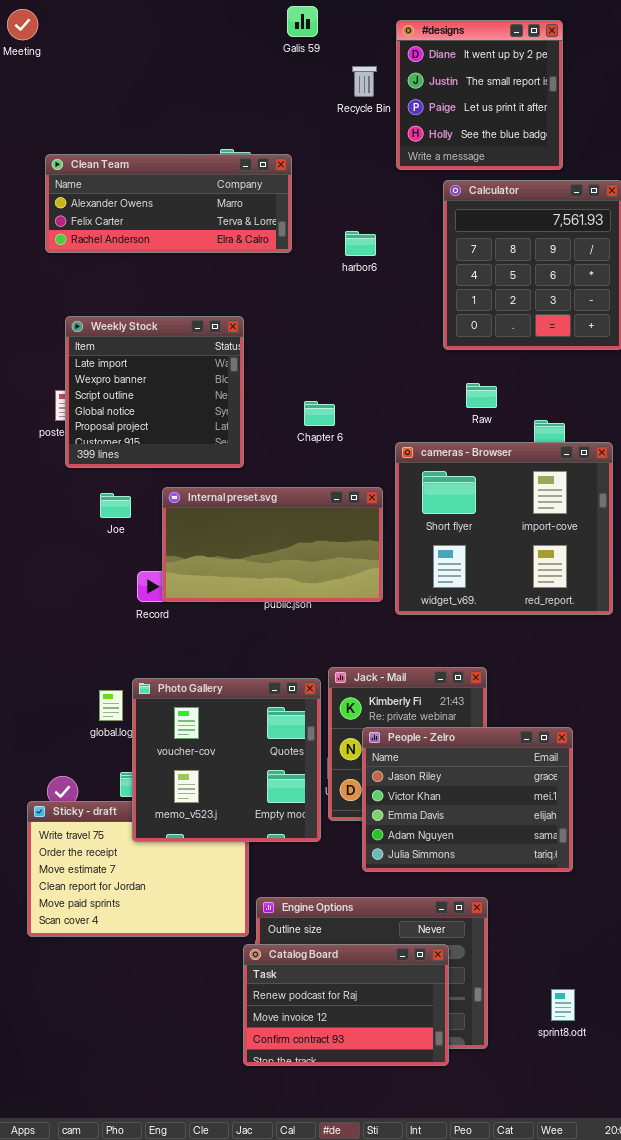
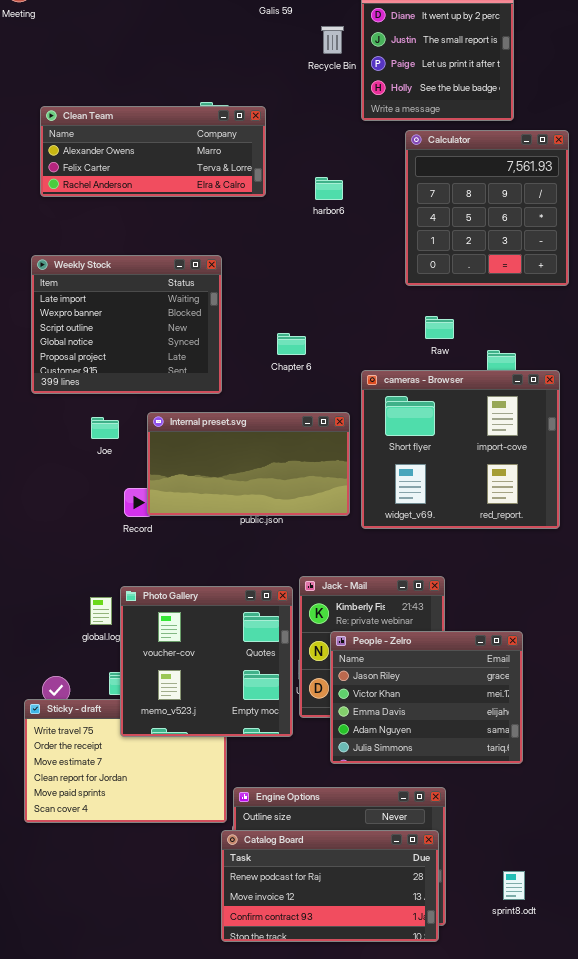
Weekly Stock: [65,316,244,468] -> [31,255,222,394], resized
Catalog Board: [243,944,449,1066] -> [221,830,439,942], resized

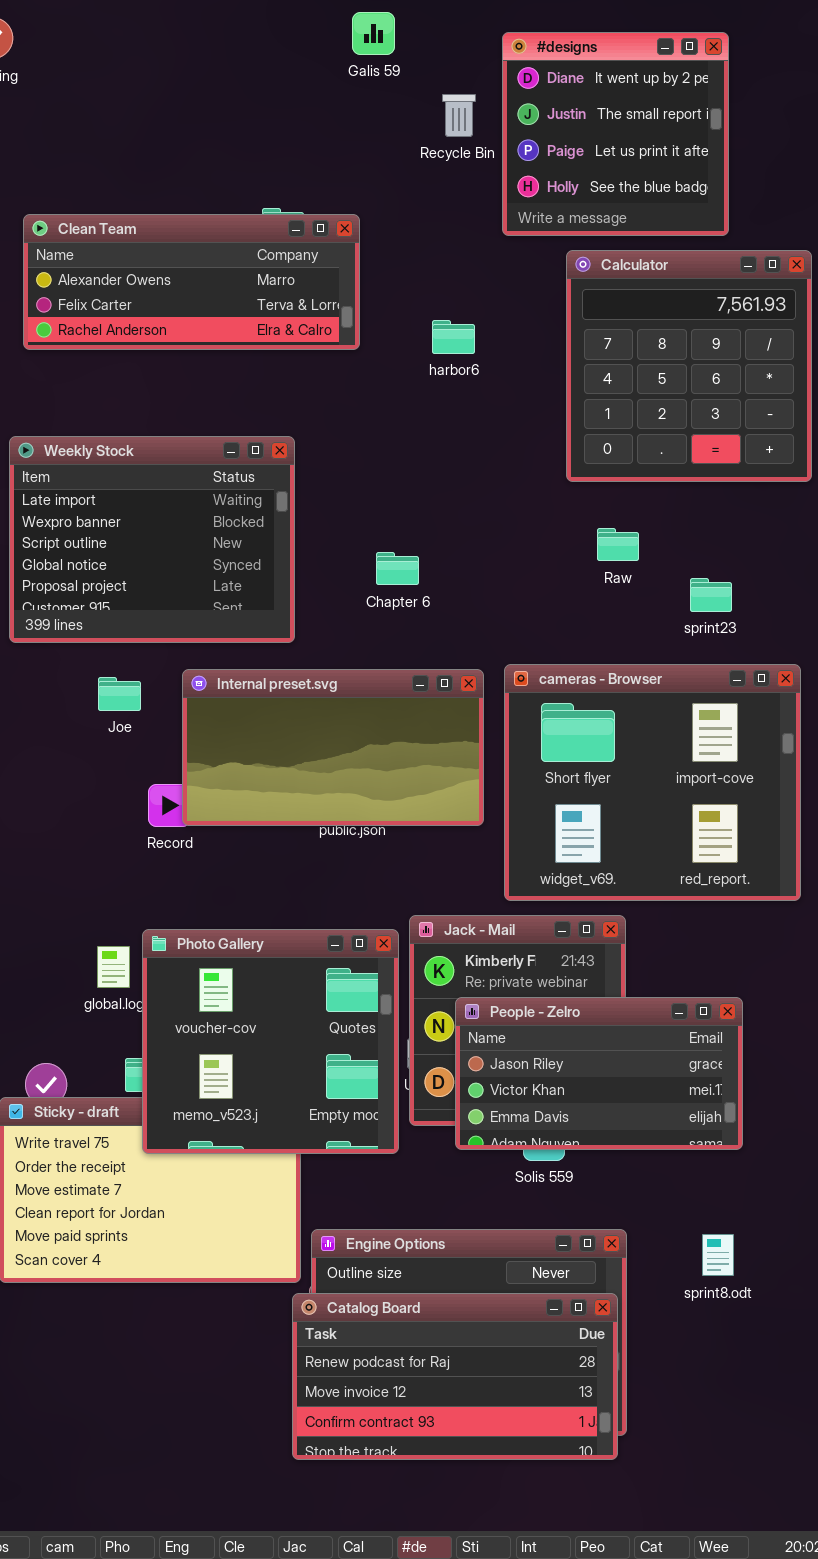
cameras - Browser: [361,370,560,529] -> [504,664,801,901], moved
People - Zelro: [330,631,523,764] -> [455,997,743,1150], resized
sprint8.odt: [503,871,525,900] -> [702,1234,734,1276], moved

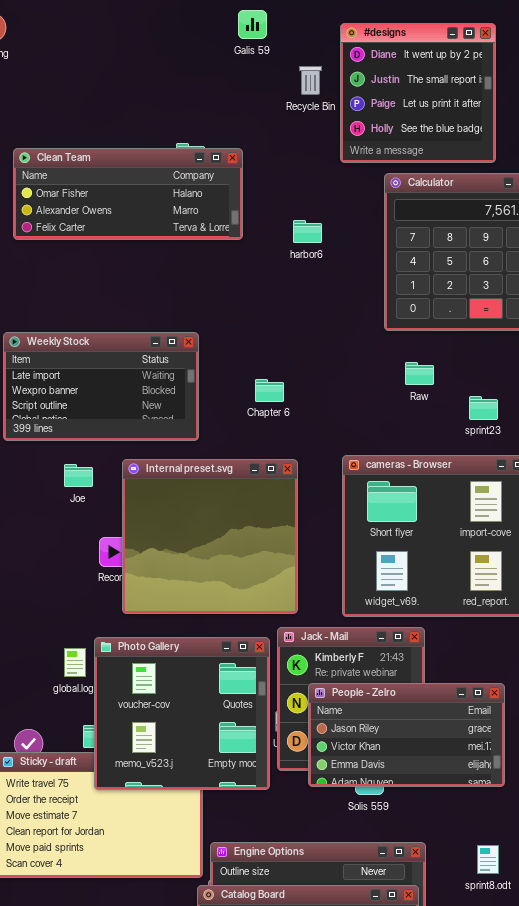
Clean Team: [23,214,360,350] -> [13,148,243,240], scrolled up 1 row
Weekly Stock: [9,436,295,643] -> [3,332,199,441], resized
Internal preset.svg: [182,669,484,826] -> [122,459,298,614], resized

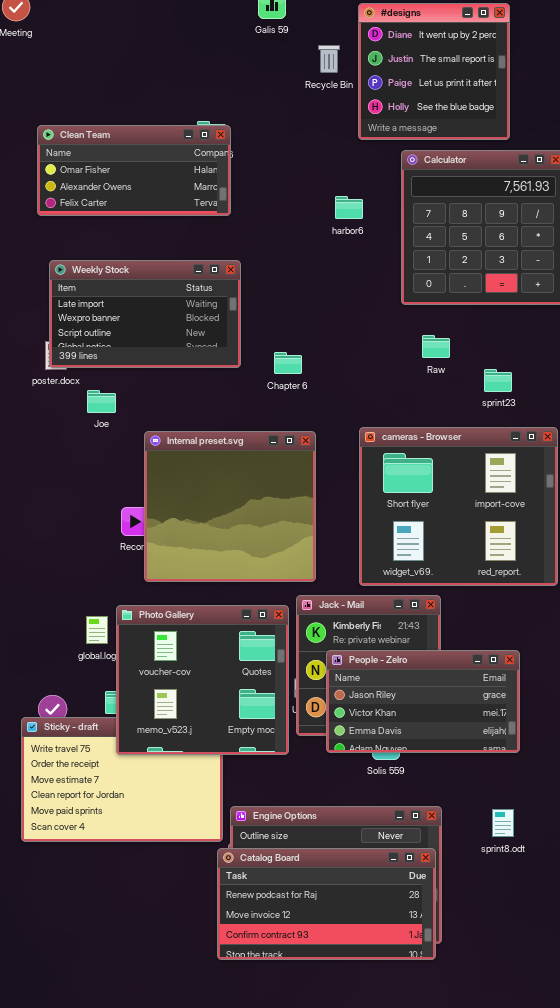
Clean Team: [13,148,243,240] -> [37,125,231,216], resized
harbor6: [293,220,322,243] -> [335,196,363,219], moved
Weekly Stock: [3,332,199,441] -> [49,260,241,368], moved
Joe: [64,464,93,487] -> [87,390,116,413], moved

